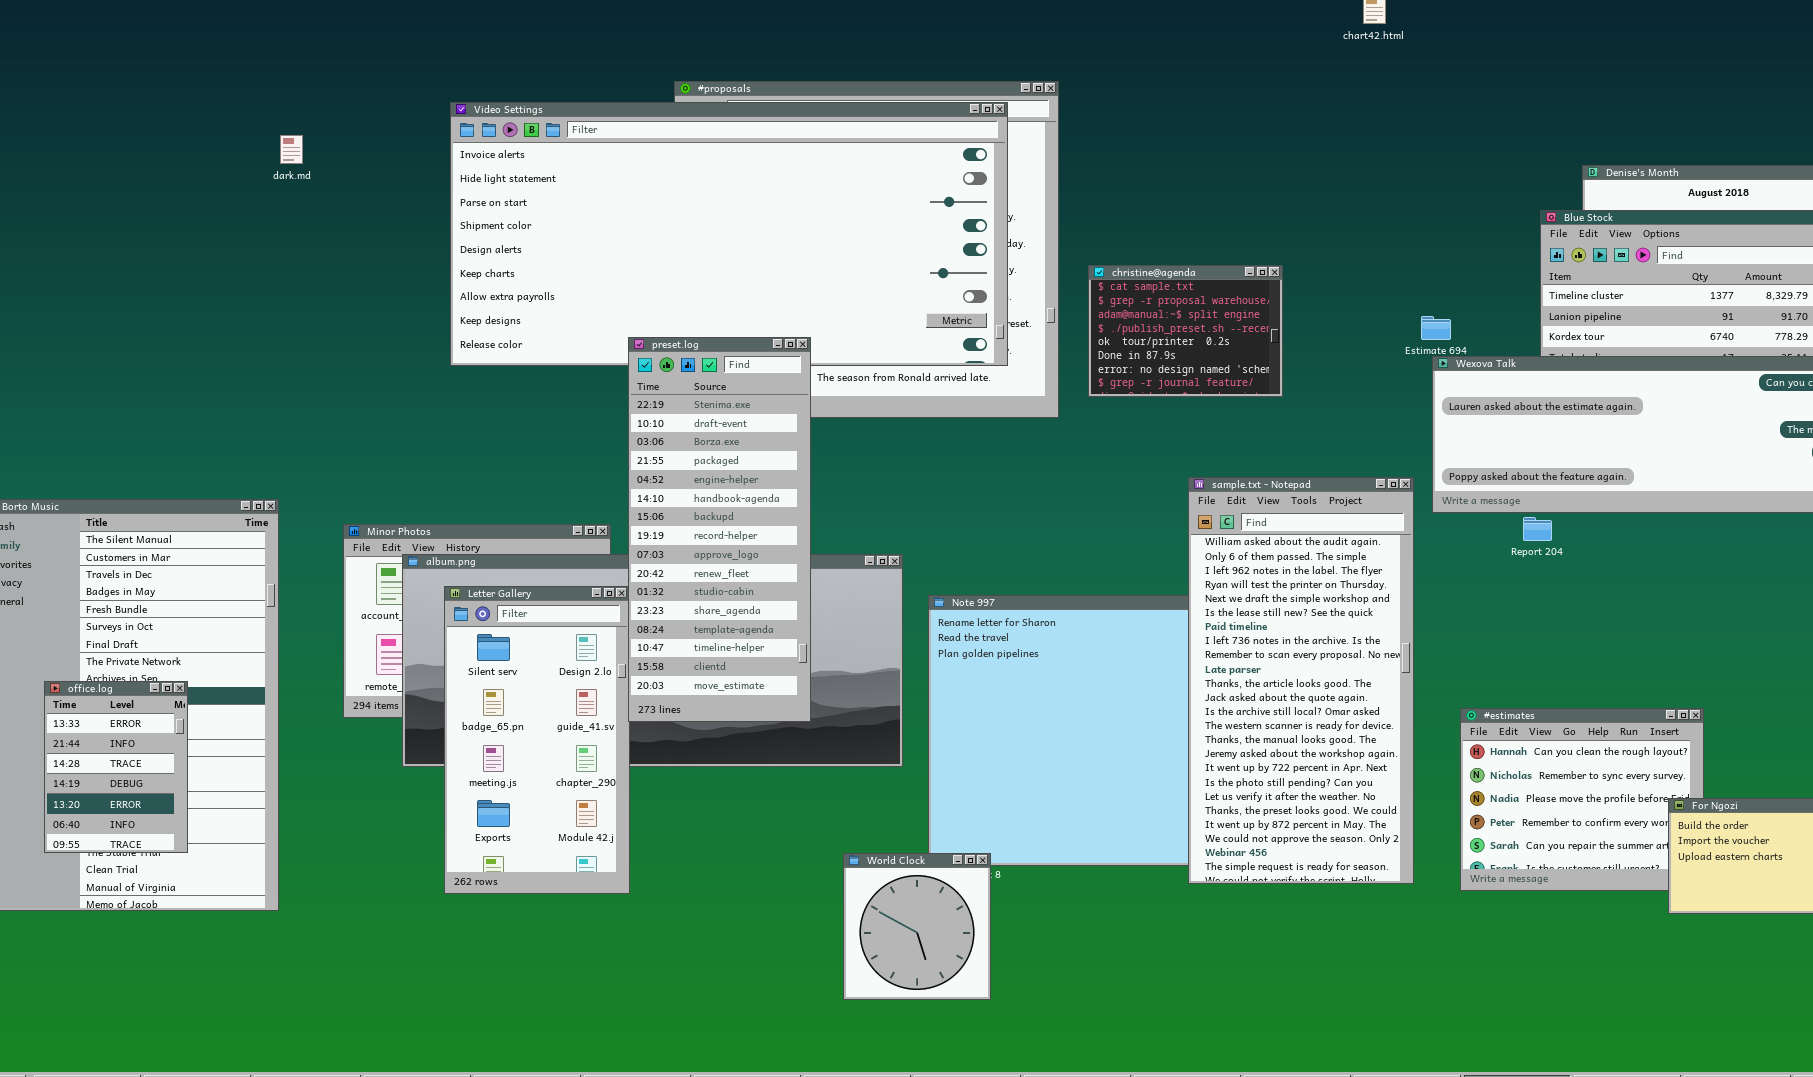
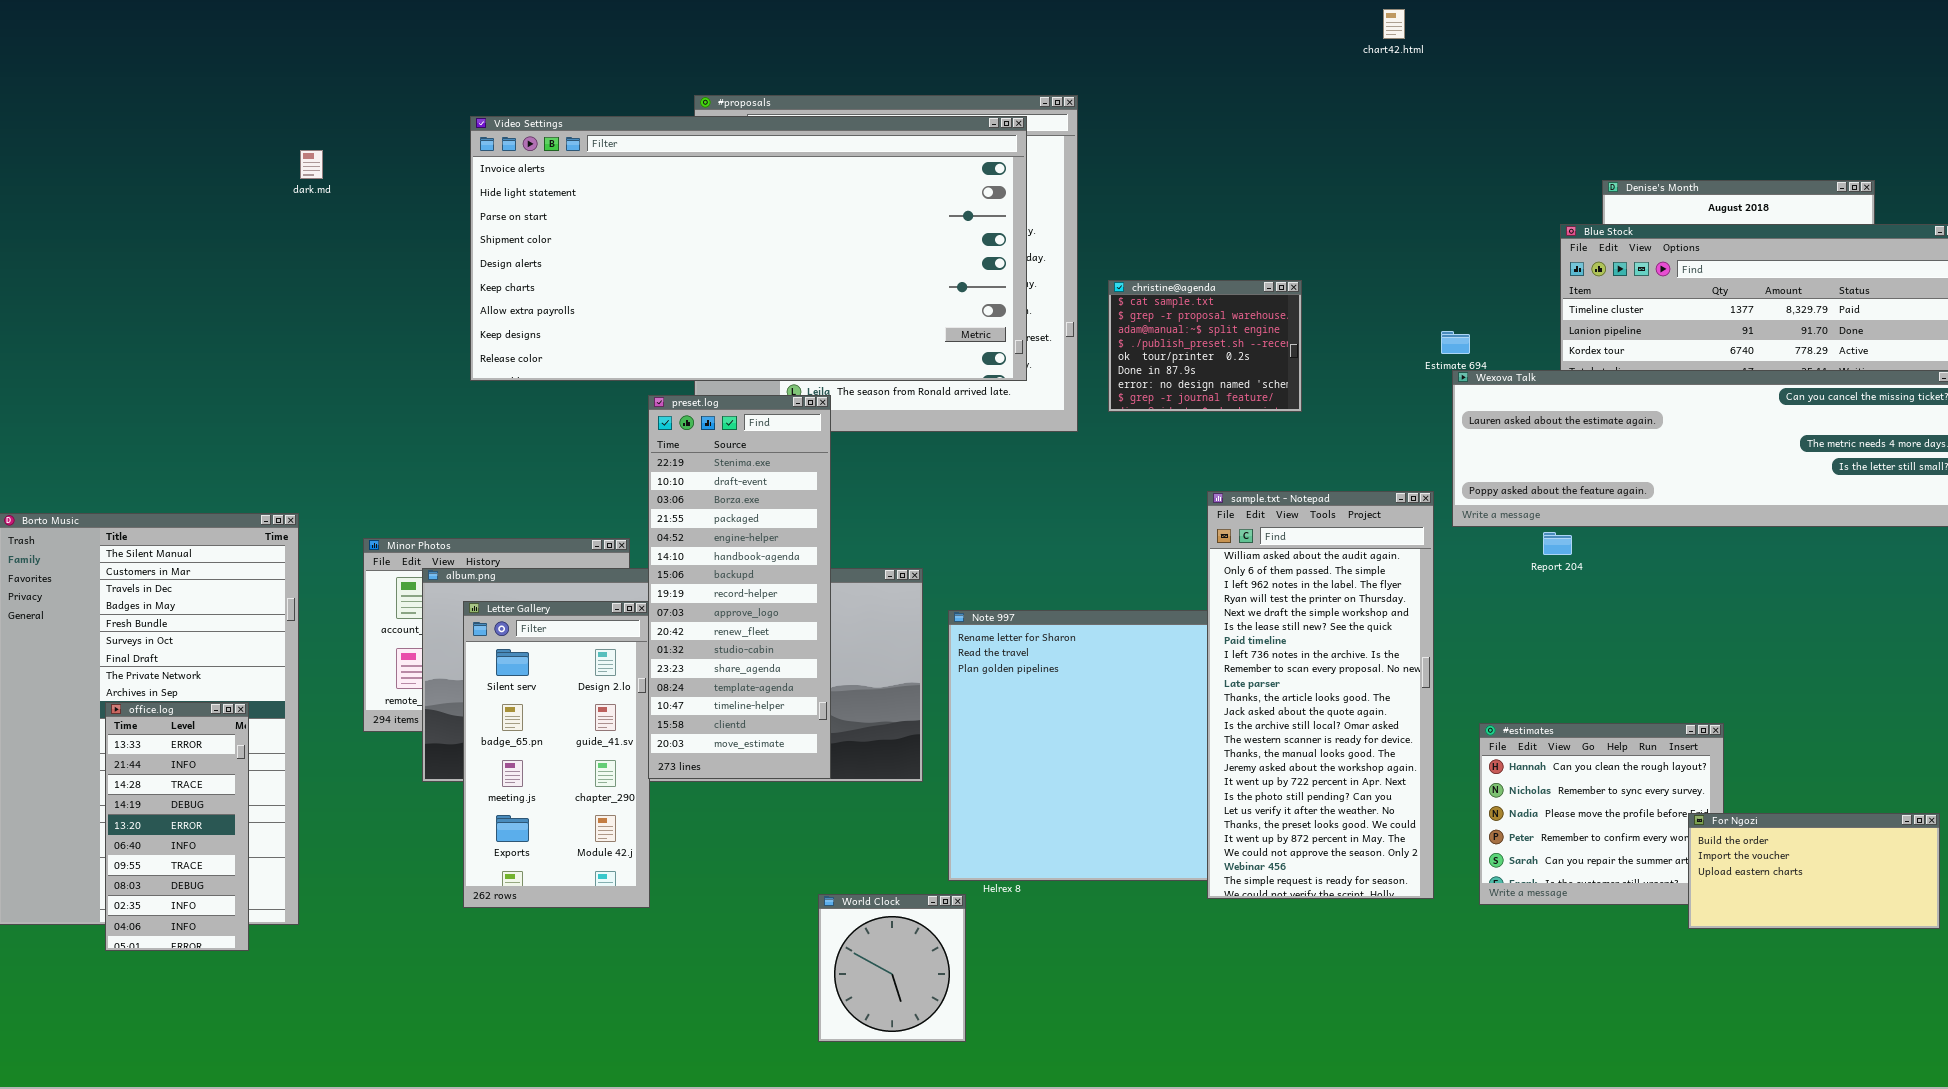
preset.log: [628,337,811,722] -> [648,395,831,779], moved
office.log: [44,681,188,853] -> [105,702,249,951], moved, resized
World Clock: [843,853,991,1000] -> [818,894,966,1042], moved

